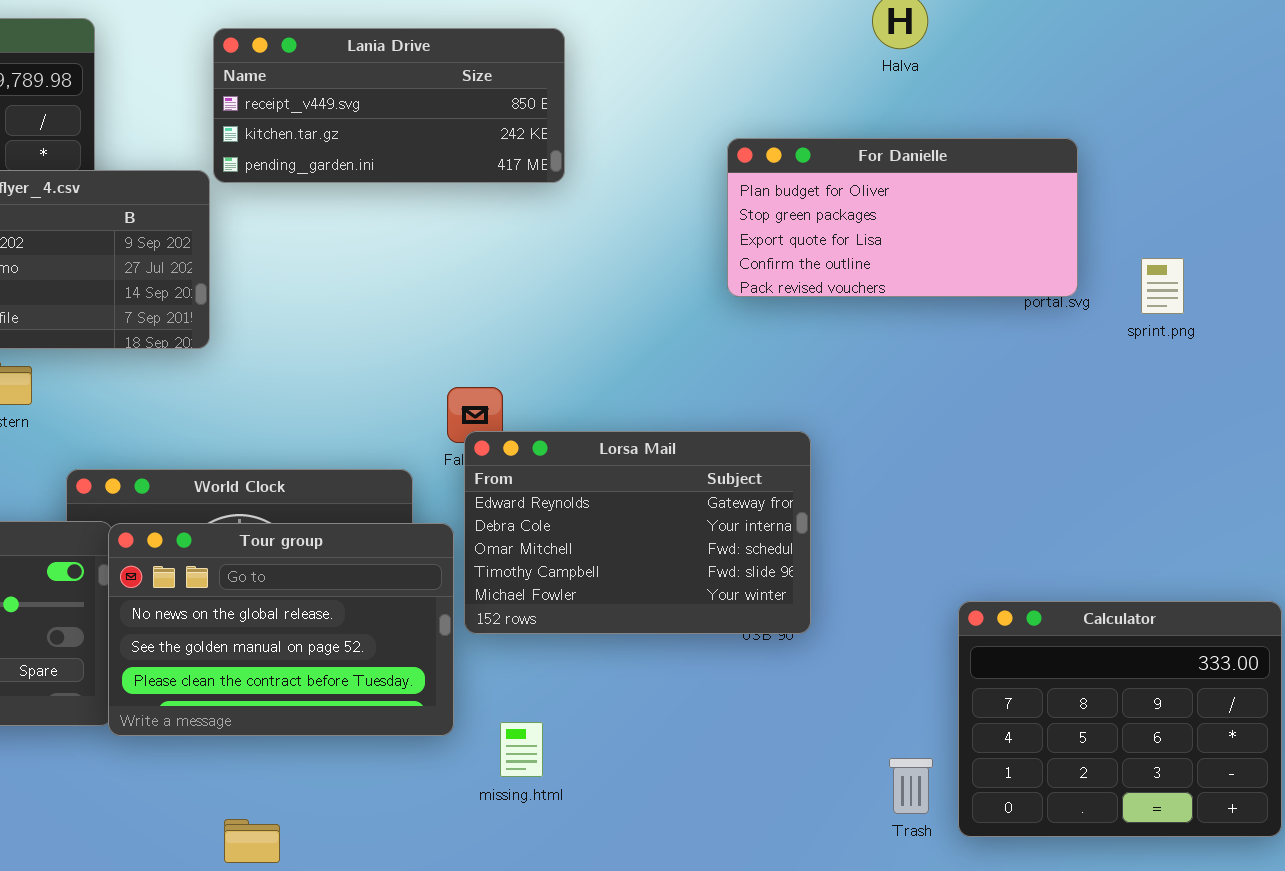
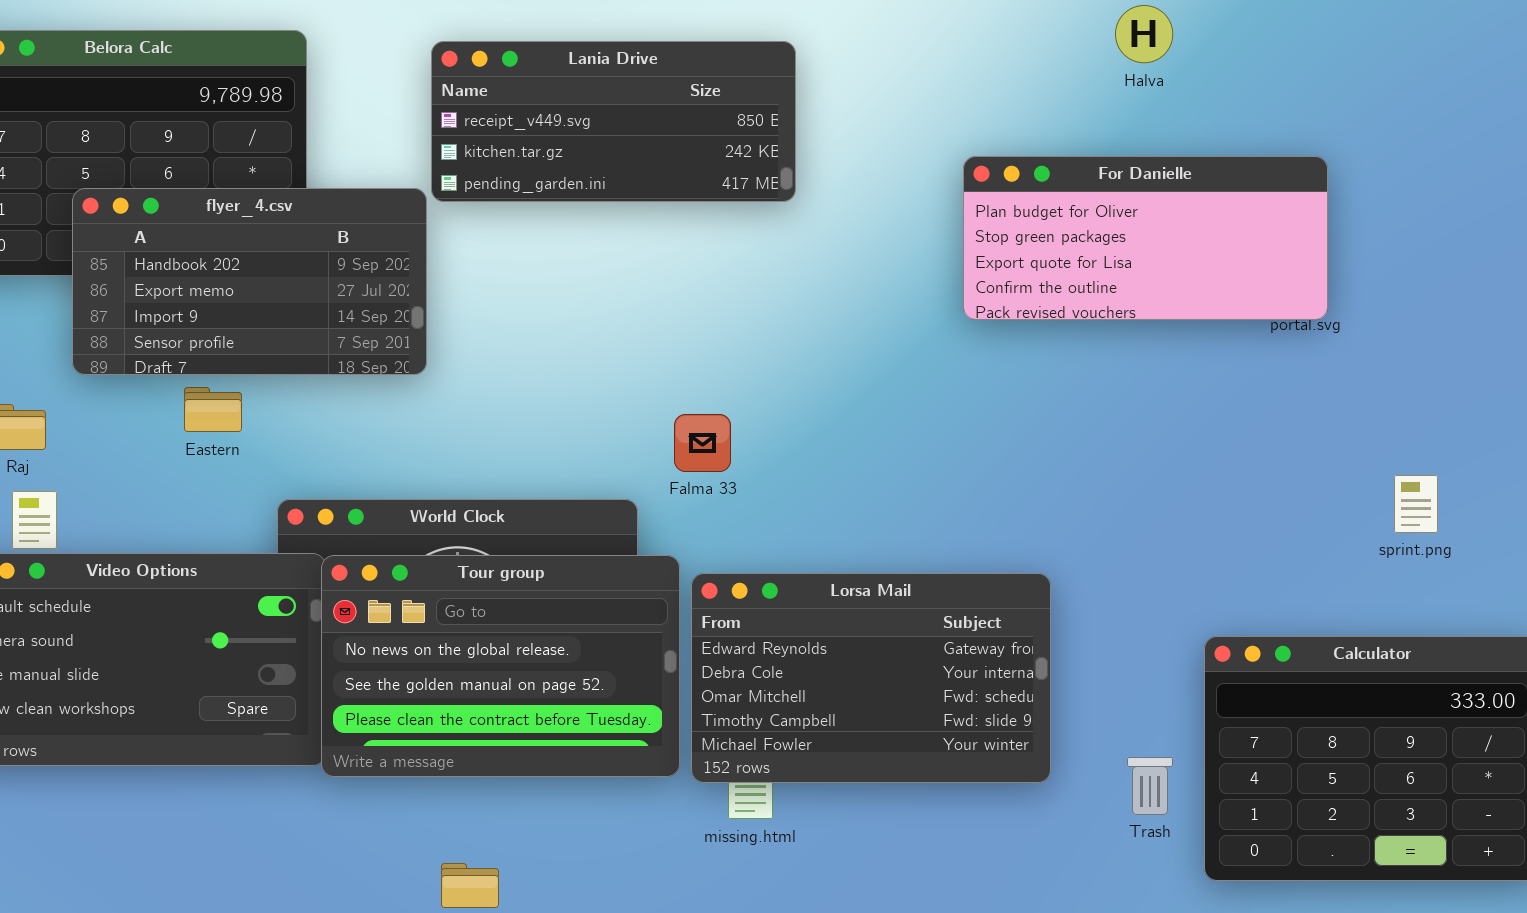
sprint.png: [1141,258,1184,314] -> [1394,475,1438,533], moved
Lorsa Mail: [464,431,811,634] -> [691,573,1051,783], moved
Trash: [889,758,933,814] -> [1127,757,1173,815], moved

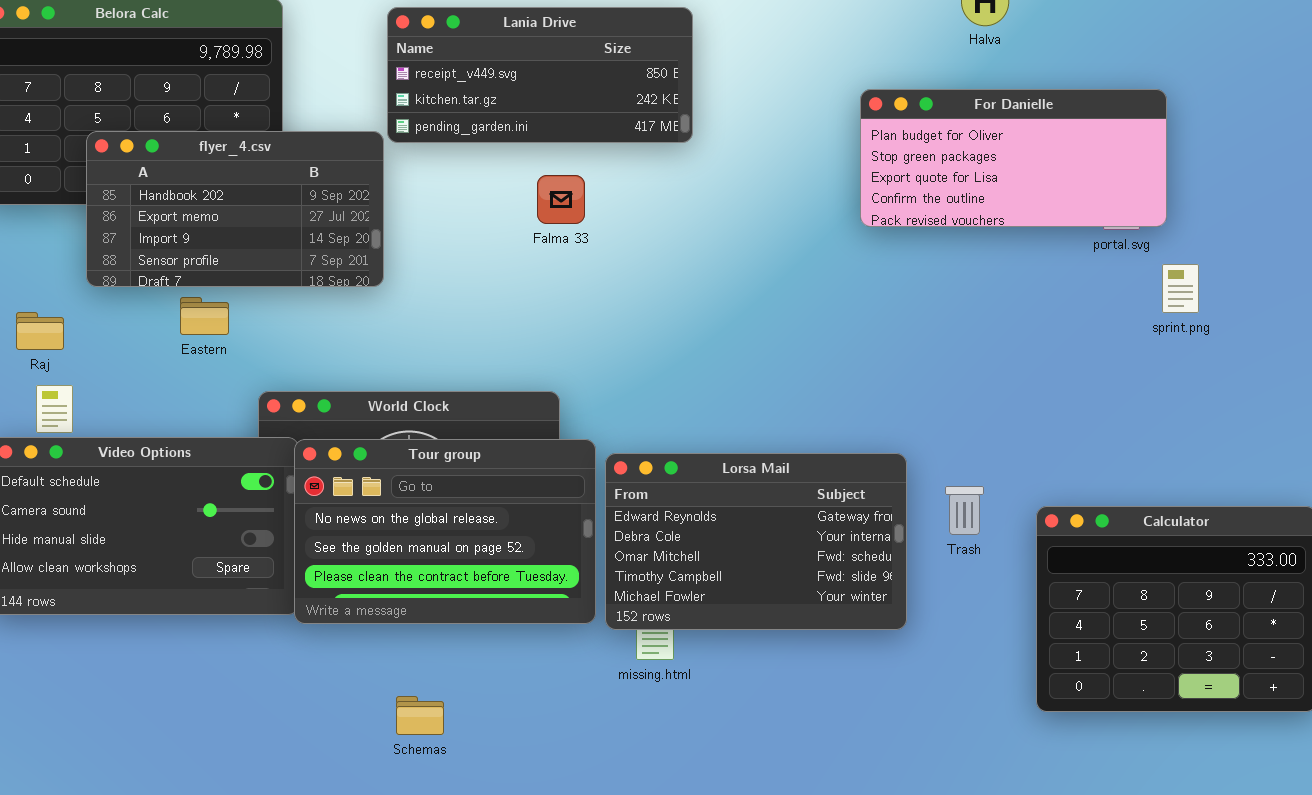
For Danielle: [963,156,1328,320] -> [860,89,1167,227], moved
Falma 33: [674,414,731,472] -> [537,175,585,224], moved
sprint.png: [1394,475,1438,533] -> [1162,264,1199,313], moved
Trash: [1127,757,1173,815] -> [945,486,984,535], moved

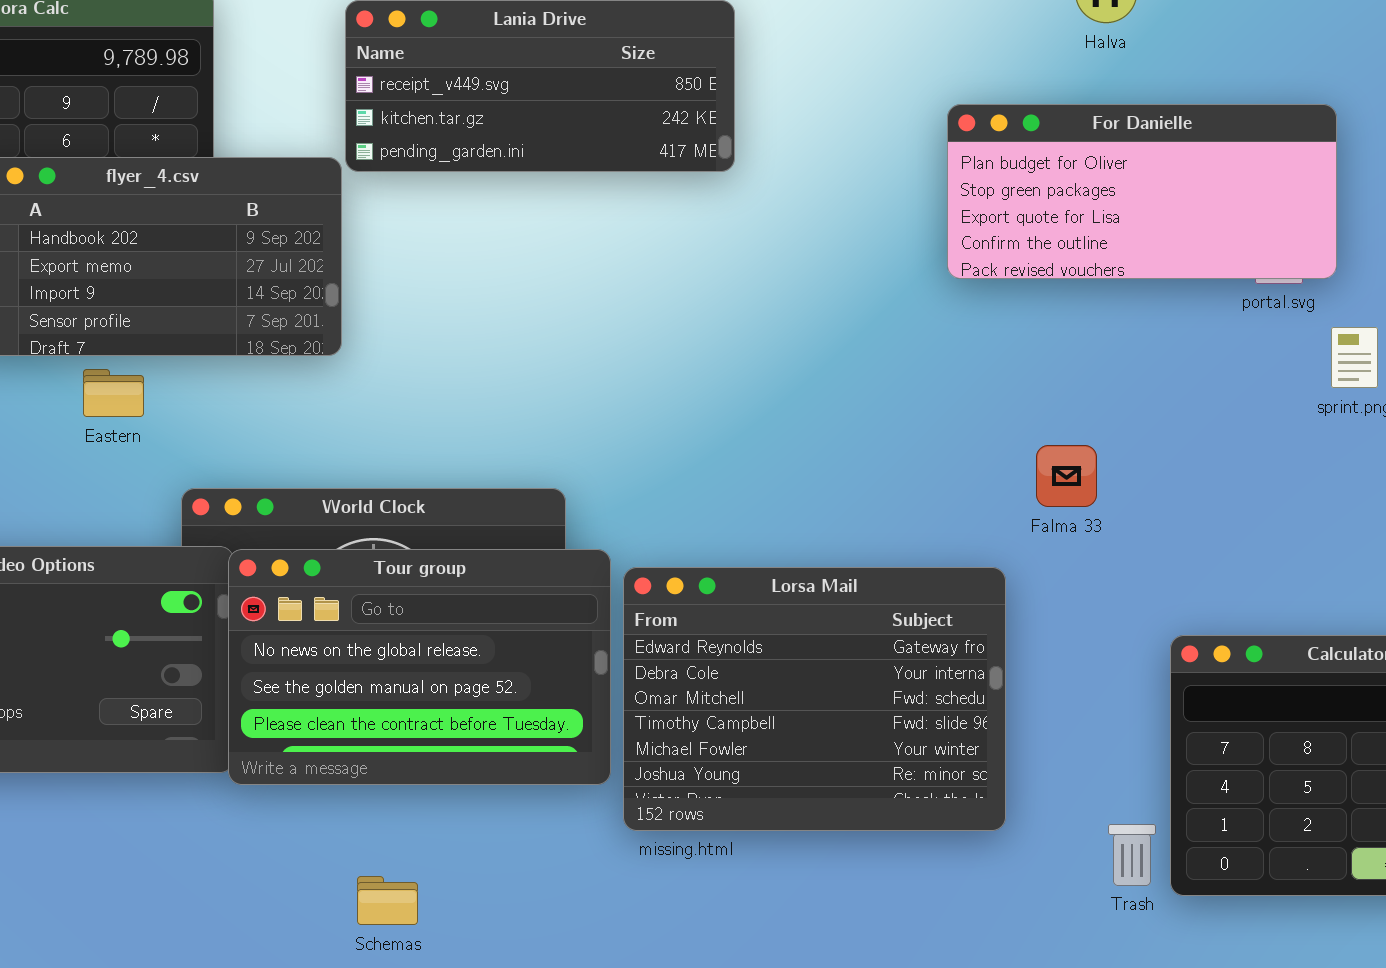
Falma 33: [537,175,585,224] -> [1036,445,1097,507], moved
Lorsa Mail: [605,453,907,630] -> [623,567,1006,831], resized
Trash: [945,486,984,535] -> [1108,824,1156,886], moved

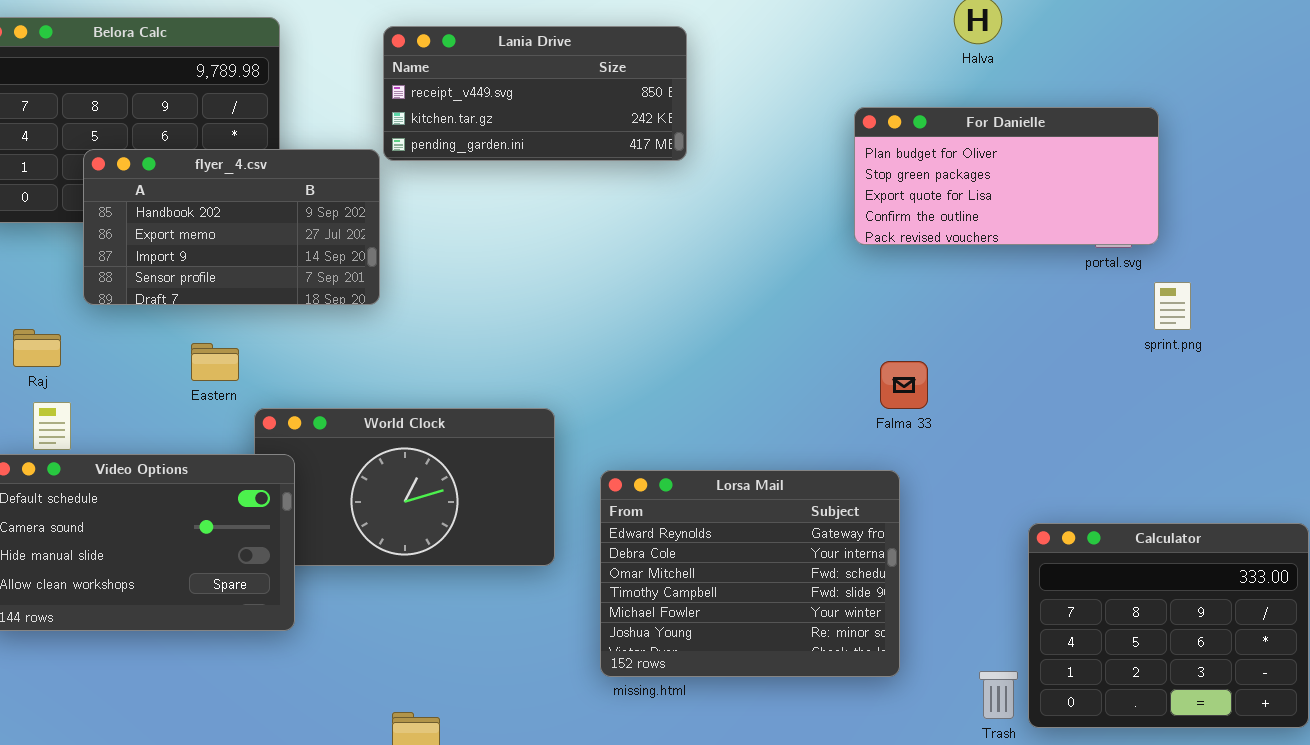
Eastern: [83,369,144,417] -> [191,343,239,381], moved
Falma 33: [1036,445,1097,507] -> [880,361,928,409], moved
Tour group: [228,549,611,785] -> none, closed

